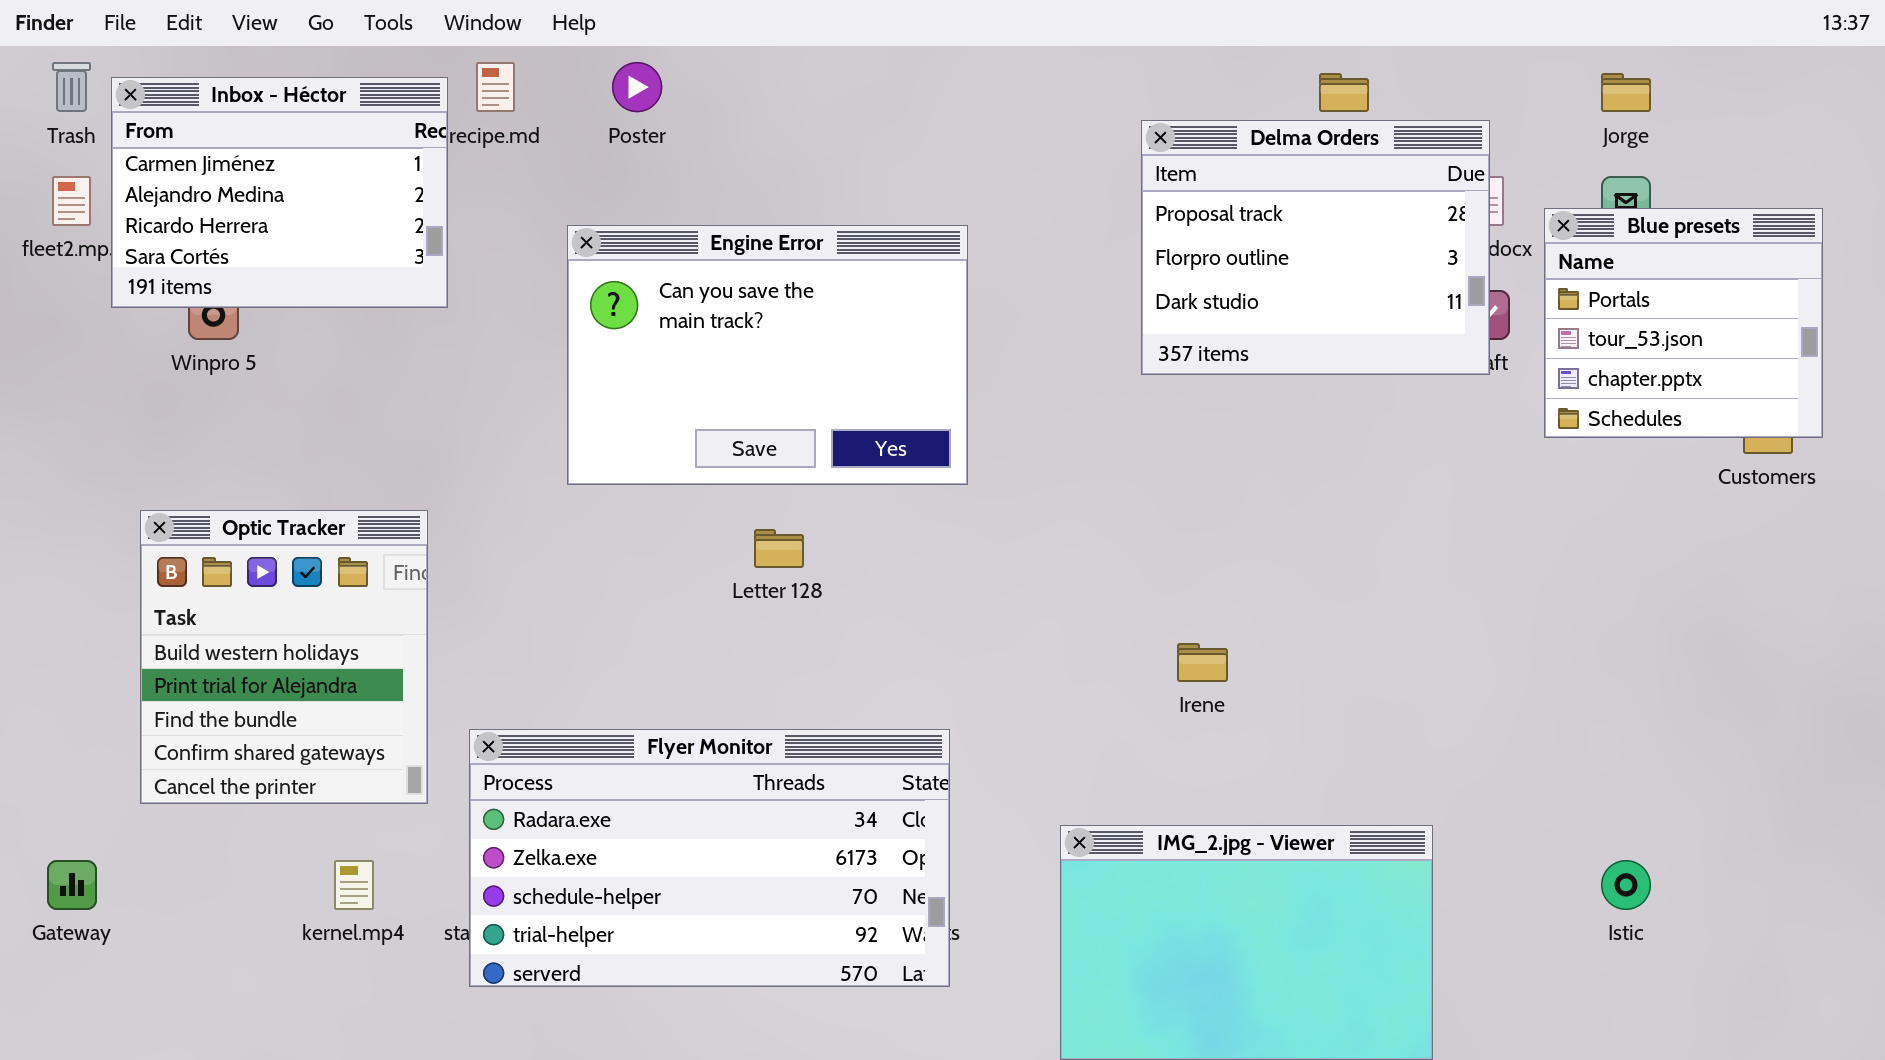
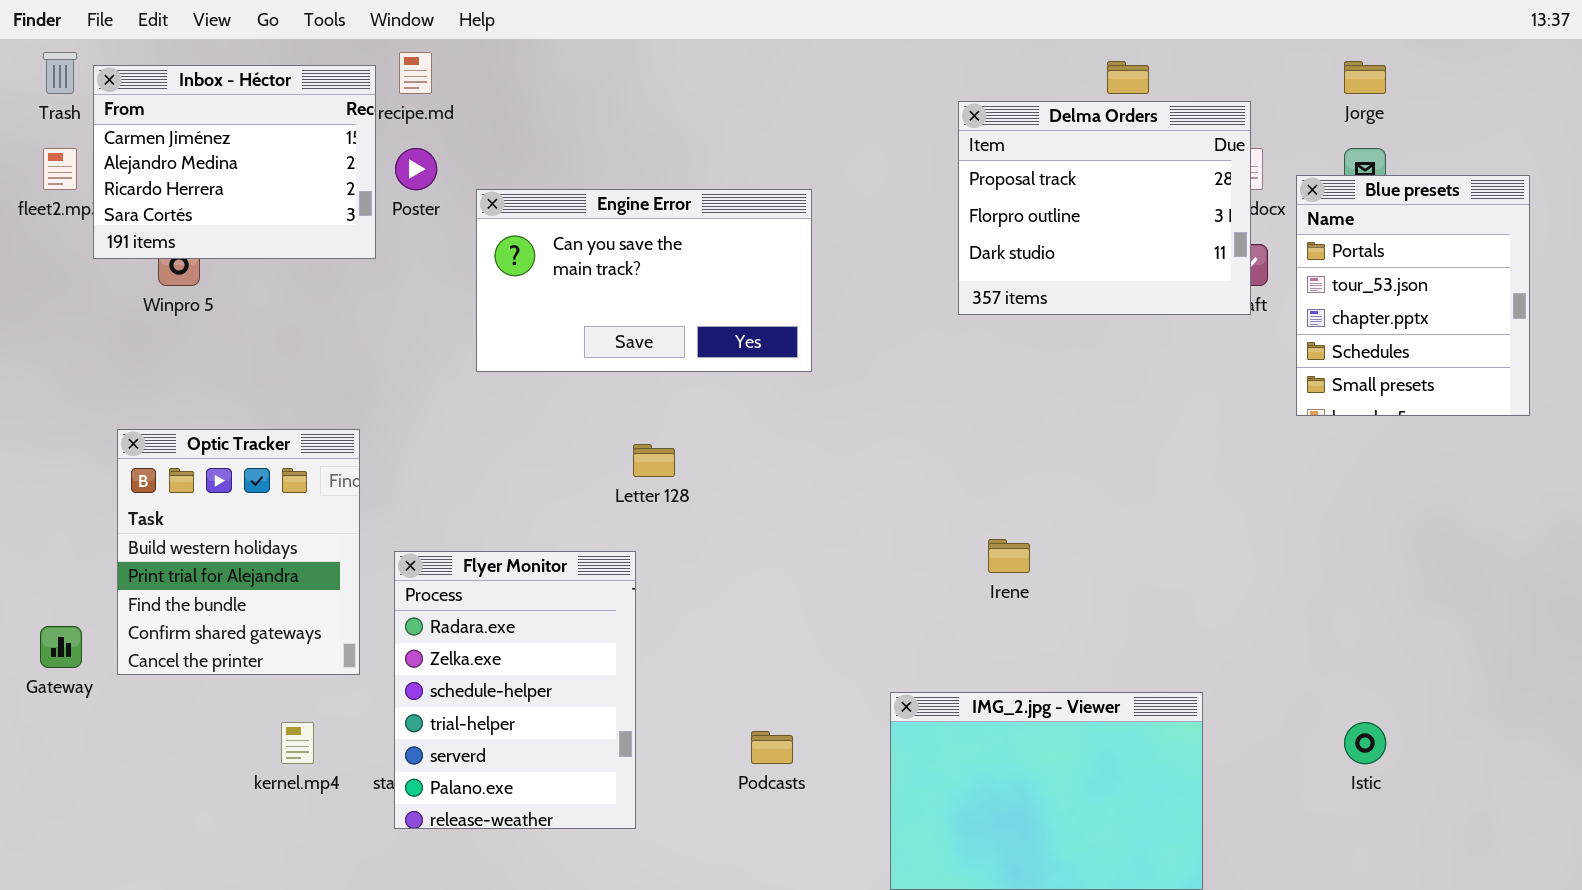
Poster: [612,62,662,112] -> [395,148,437,190], moved
Blue presets: [1544,208,1823,438] -> [1296,175,1530,416], resized
Engine Error: [567,225,968,485] -> [476,189,812,372], resized
Flyer Monitor: [469,729,950,987] -> [394,551,636,829], resized
Gateway: [47,860,97,910] -> [40,626,82,668], moved

